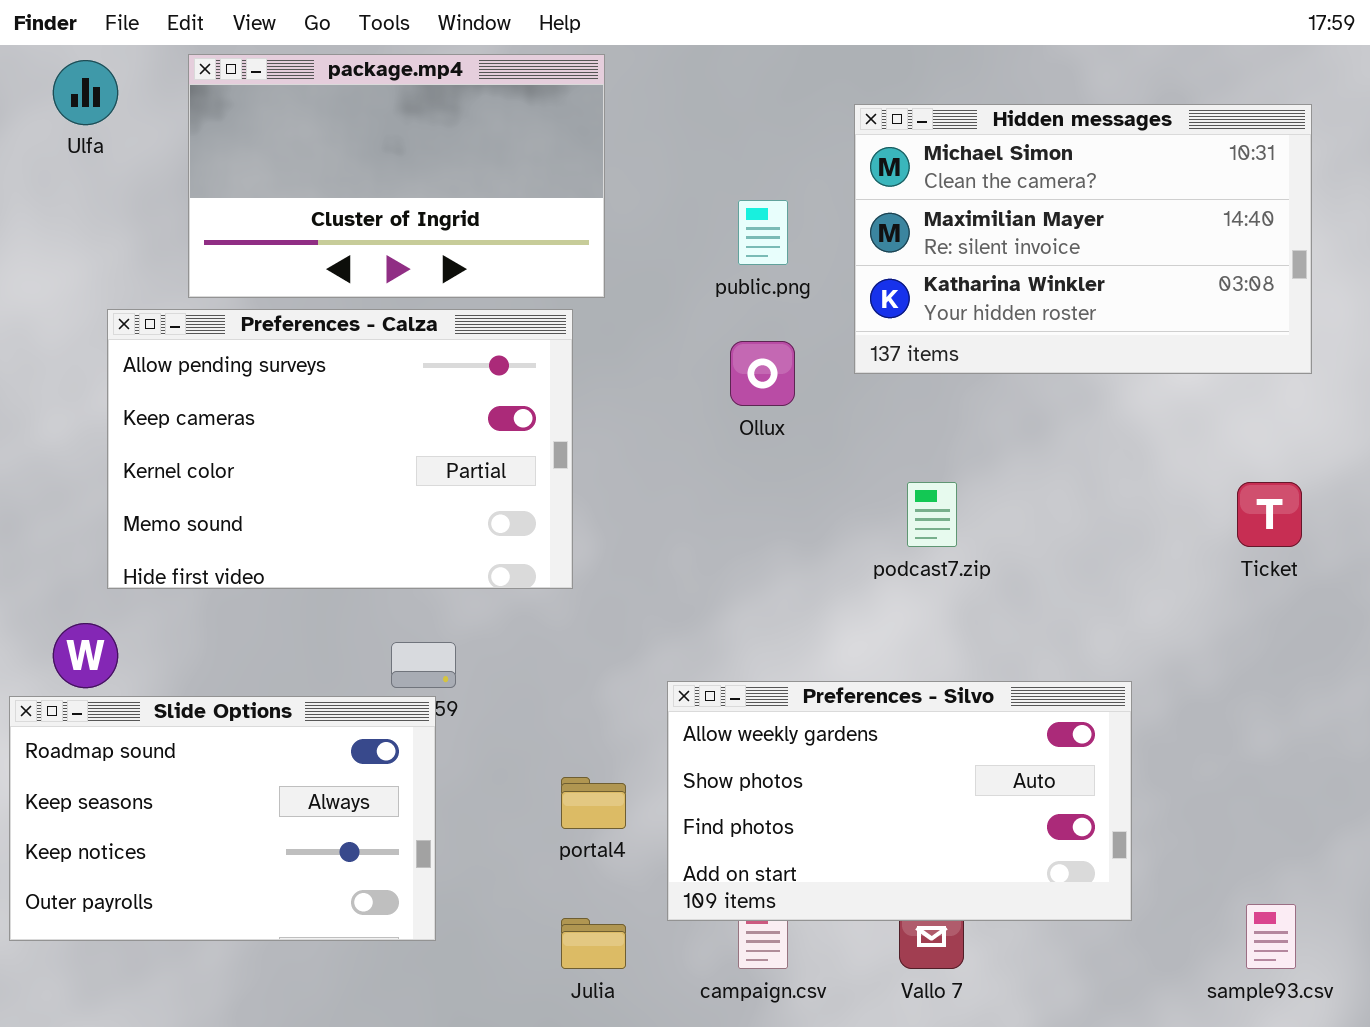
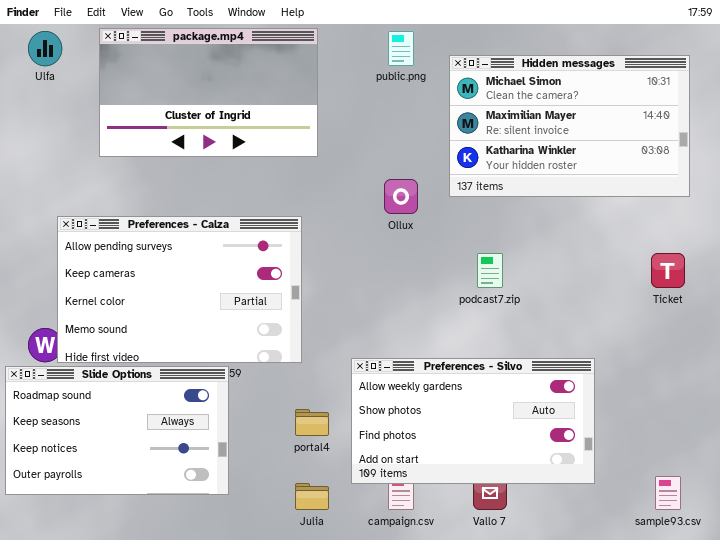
public.png: [738,200,788,265] -> [388,31,414,66], moved
Preferences - Calza: [107,309,573,589] -> [57,216,302,363], moved

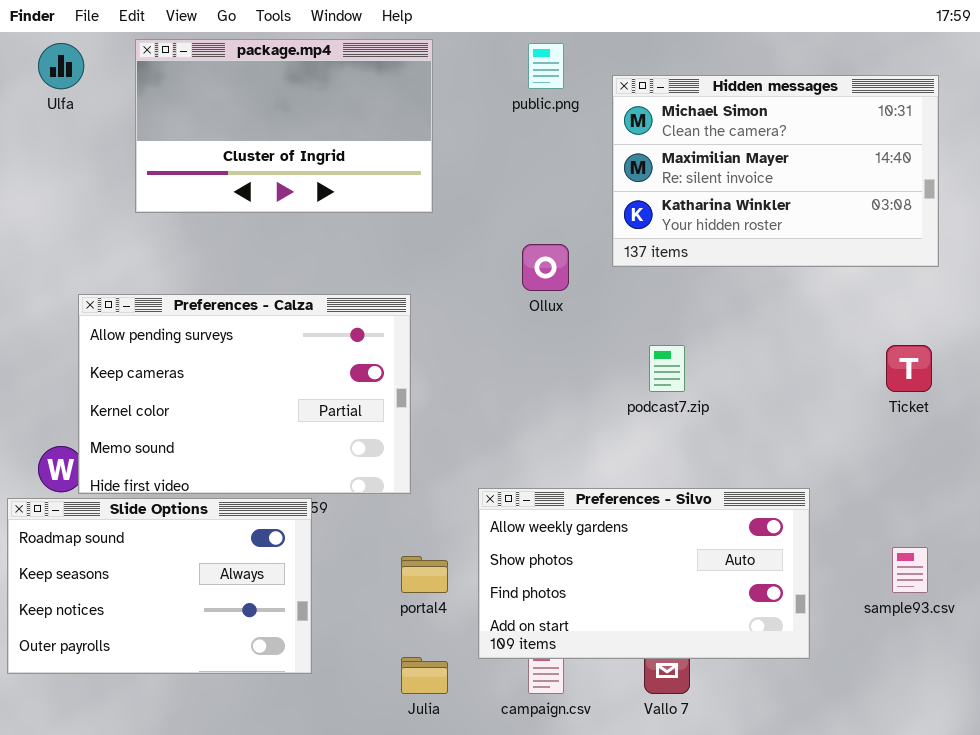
sample93.csv: [655,476,681,510] -> [892,547,928,593], moved

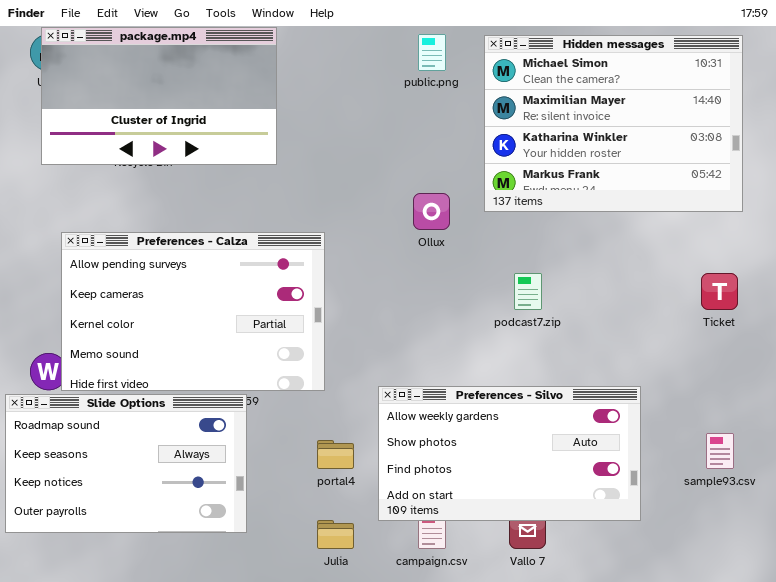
package.mp4: [135,39,433,213] -> [41,27,277,165], moved
Hidden messages: [612,75,939,267] -> [484,35,743,212], resized

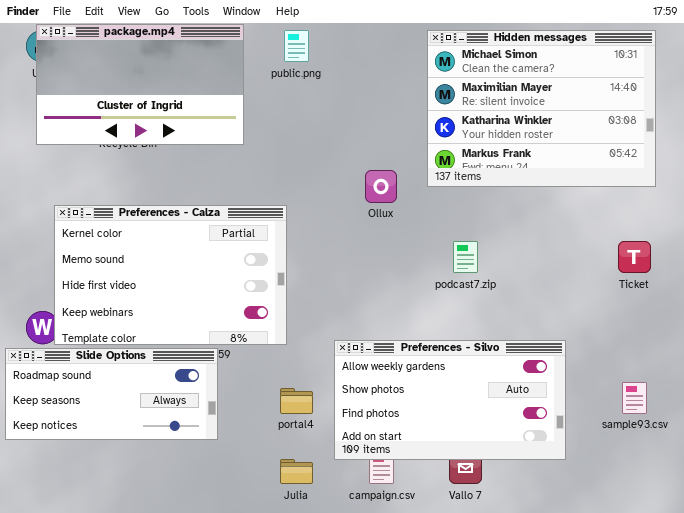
public.png: [418,34,446,71] -> [284,30,309,62], moved
Preferences - Calza: [61,232,325,391] -> [54,205,287,345], scrolled down 2 rows
Slide Options: [5,394,247,533] -> [5,348,218,440], resized

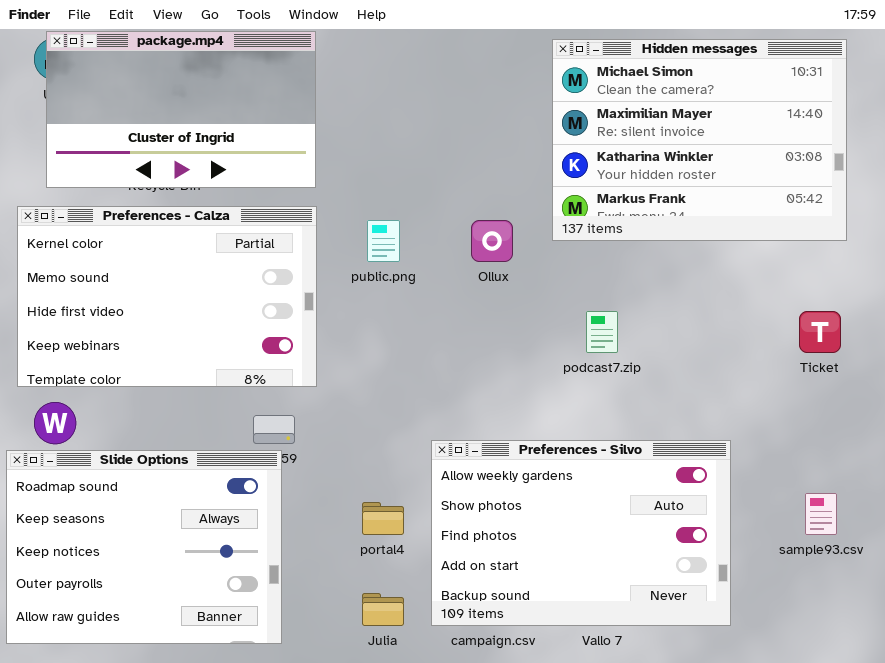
public.png: [284,30,309,62] -> [367,220,400,262], moved
Preferences - Calza: [54,205,287,345] -> [17,206,317,387], moved
Preferences - Silvo: [334,340,566,460] -> [431,440,731,626], resized
Slide Options: [5,348,218,440] -> [6,450,282,644], resized

